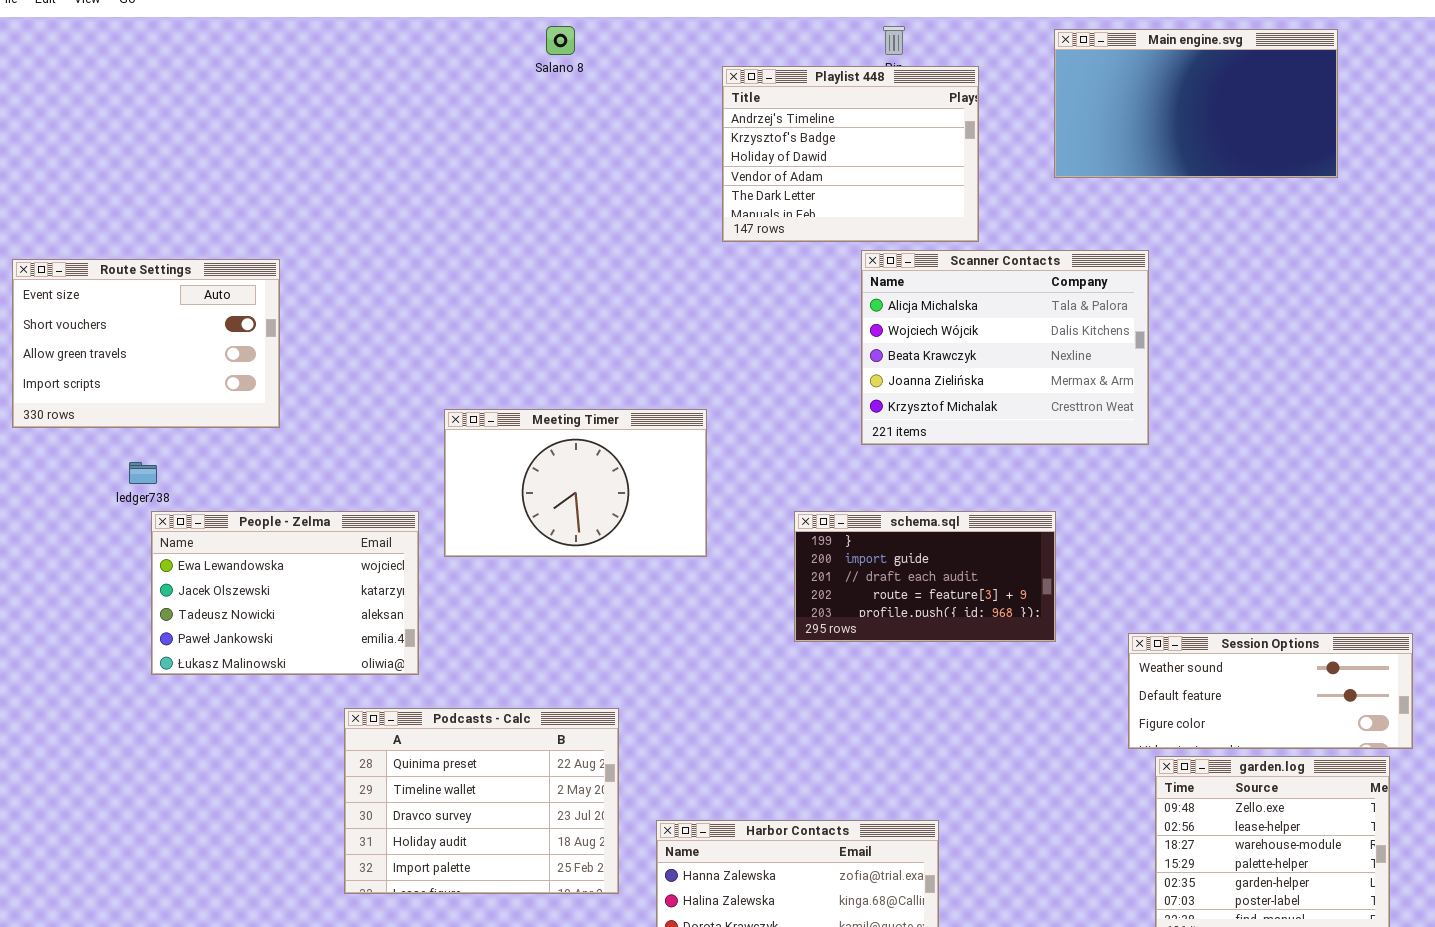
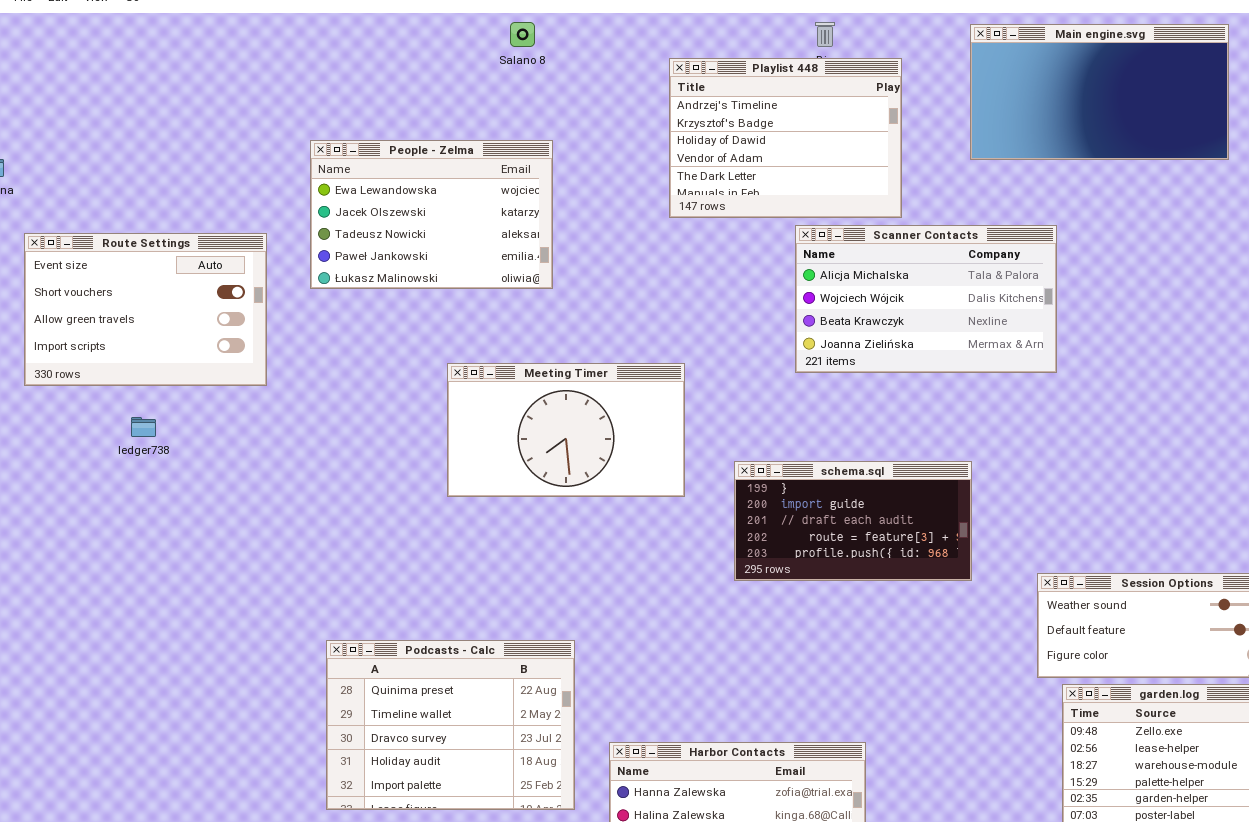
Scanner Contacts: [861,250,1149,445] -> [795,225,1057,373], resized
Meeting Timer: [444,409,707,557] -> [447,363,685,497], moved
People - Zelma: [151,511,419,675] -> [310,140,553,289], moved

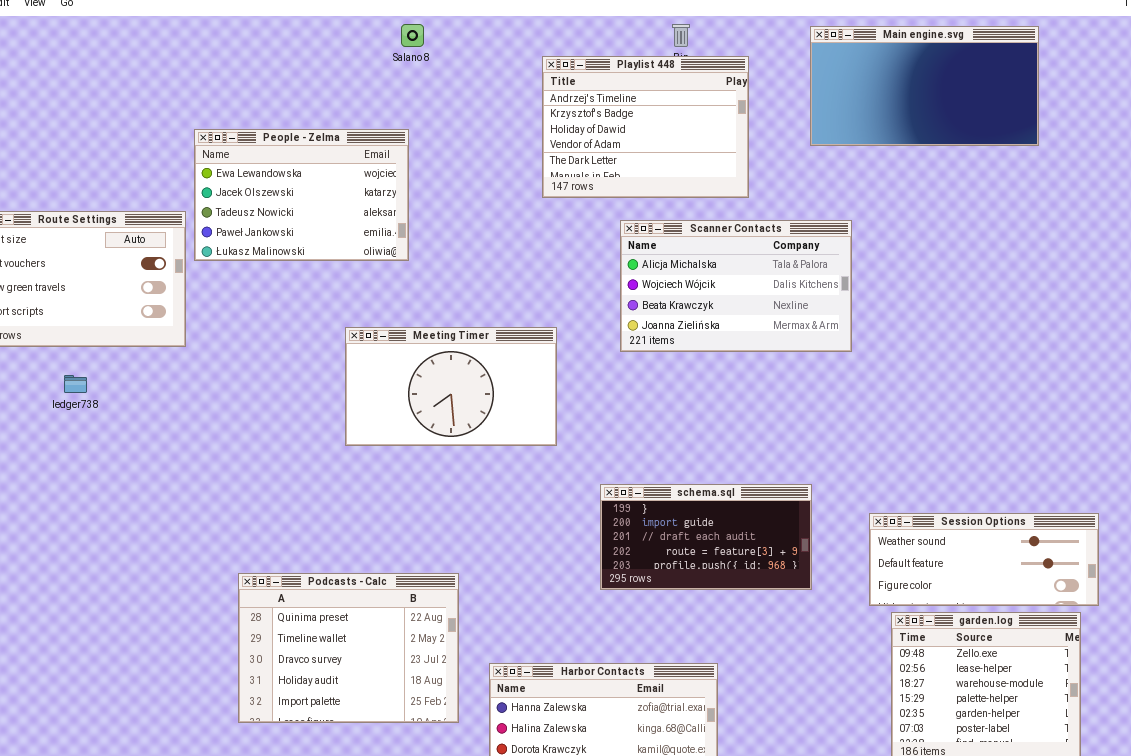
People - Zelma: [310,140,553,289] -> [194,129,409,261], moved
Scanner Contacts: [795,225,1057,373] -> [620,220,852,352], moved
schema.sql: [734,461,972,581] -> [600,484,812,590], moved

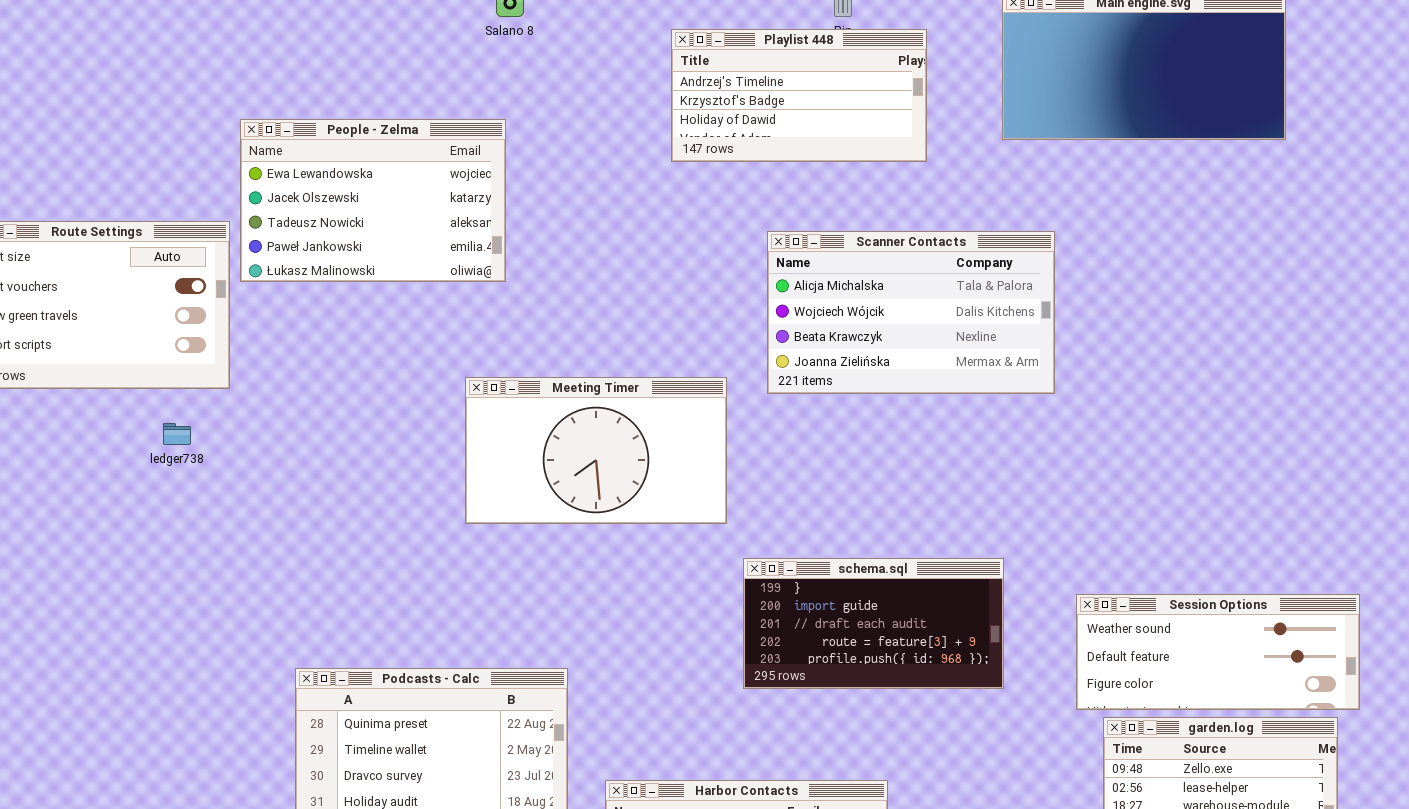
Playlist 448: [542,56,749,198] -> [671,29,927,162], resized
Meeting Timer: [345,327,557,446] -> [465,377,727,524], moved
ledger738: [64,375,87,393] -> [163,423,191,445], moved

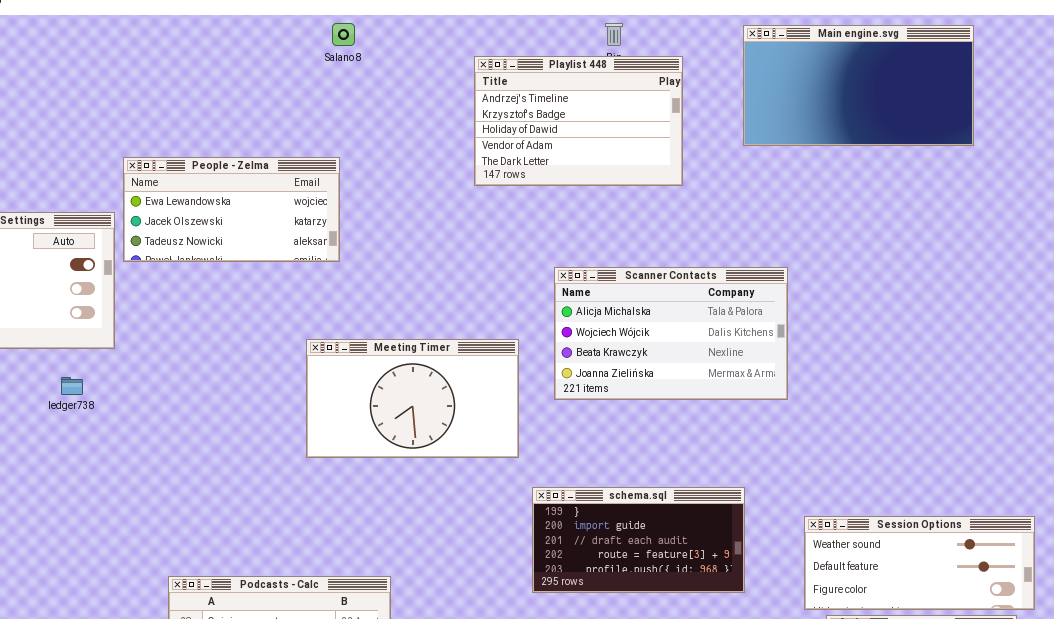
Playlist 448: [671,29,927,162] -> [474,56,683,186], resized
People - Zelma: [240,119,506,282] -> [123,157,340,262], resized
Scanner Contacts: [767,231,1055,394] -> [554,267,788,400], moved

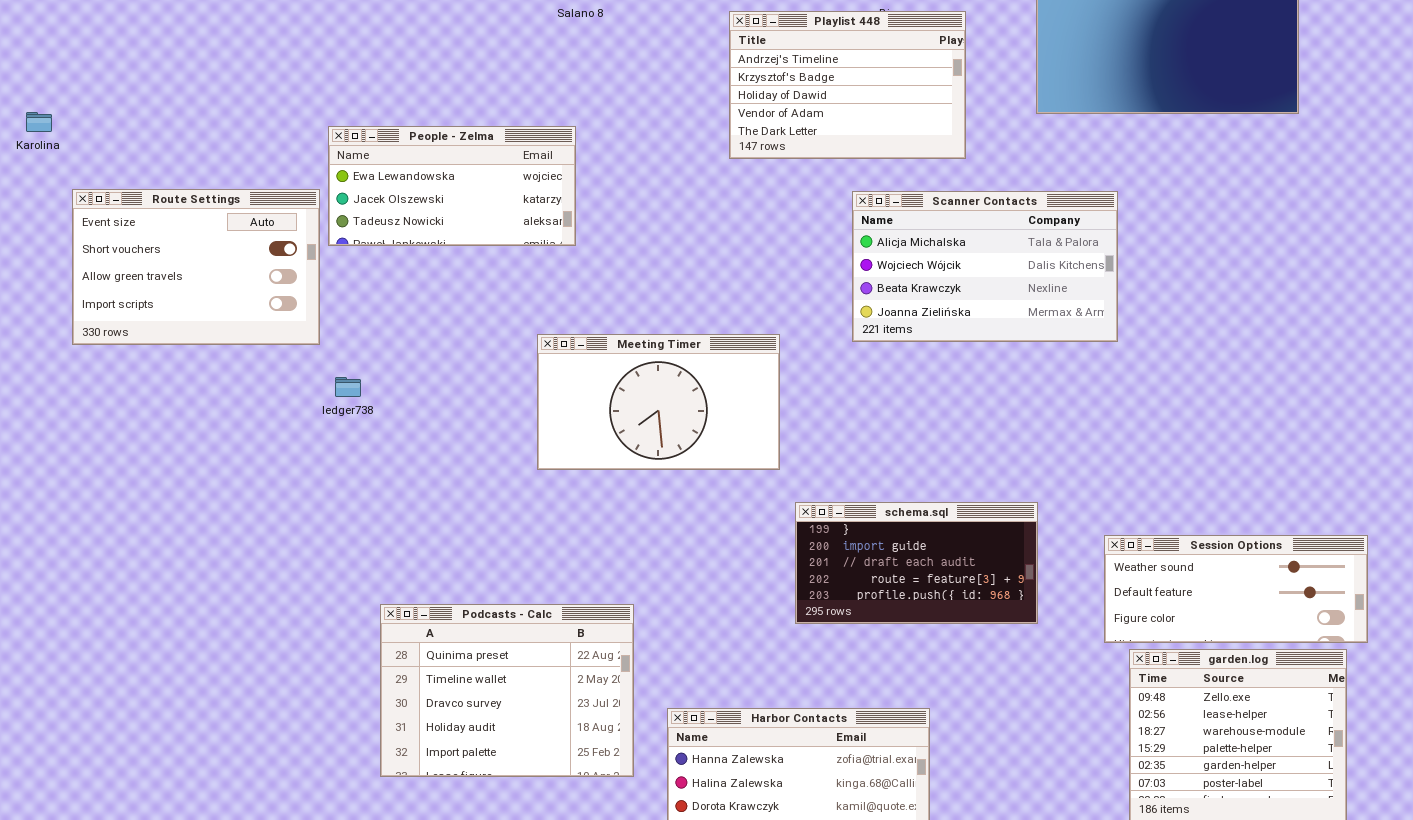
Scanner Contacts: [554,267,788,400] -> [852,191,1118,342], moved
ledger738: [61,377,83,395] -> [335,377,361,397], moved

